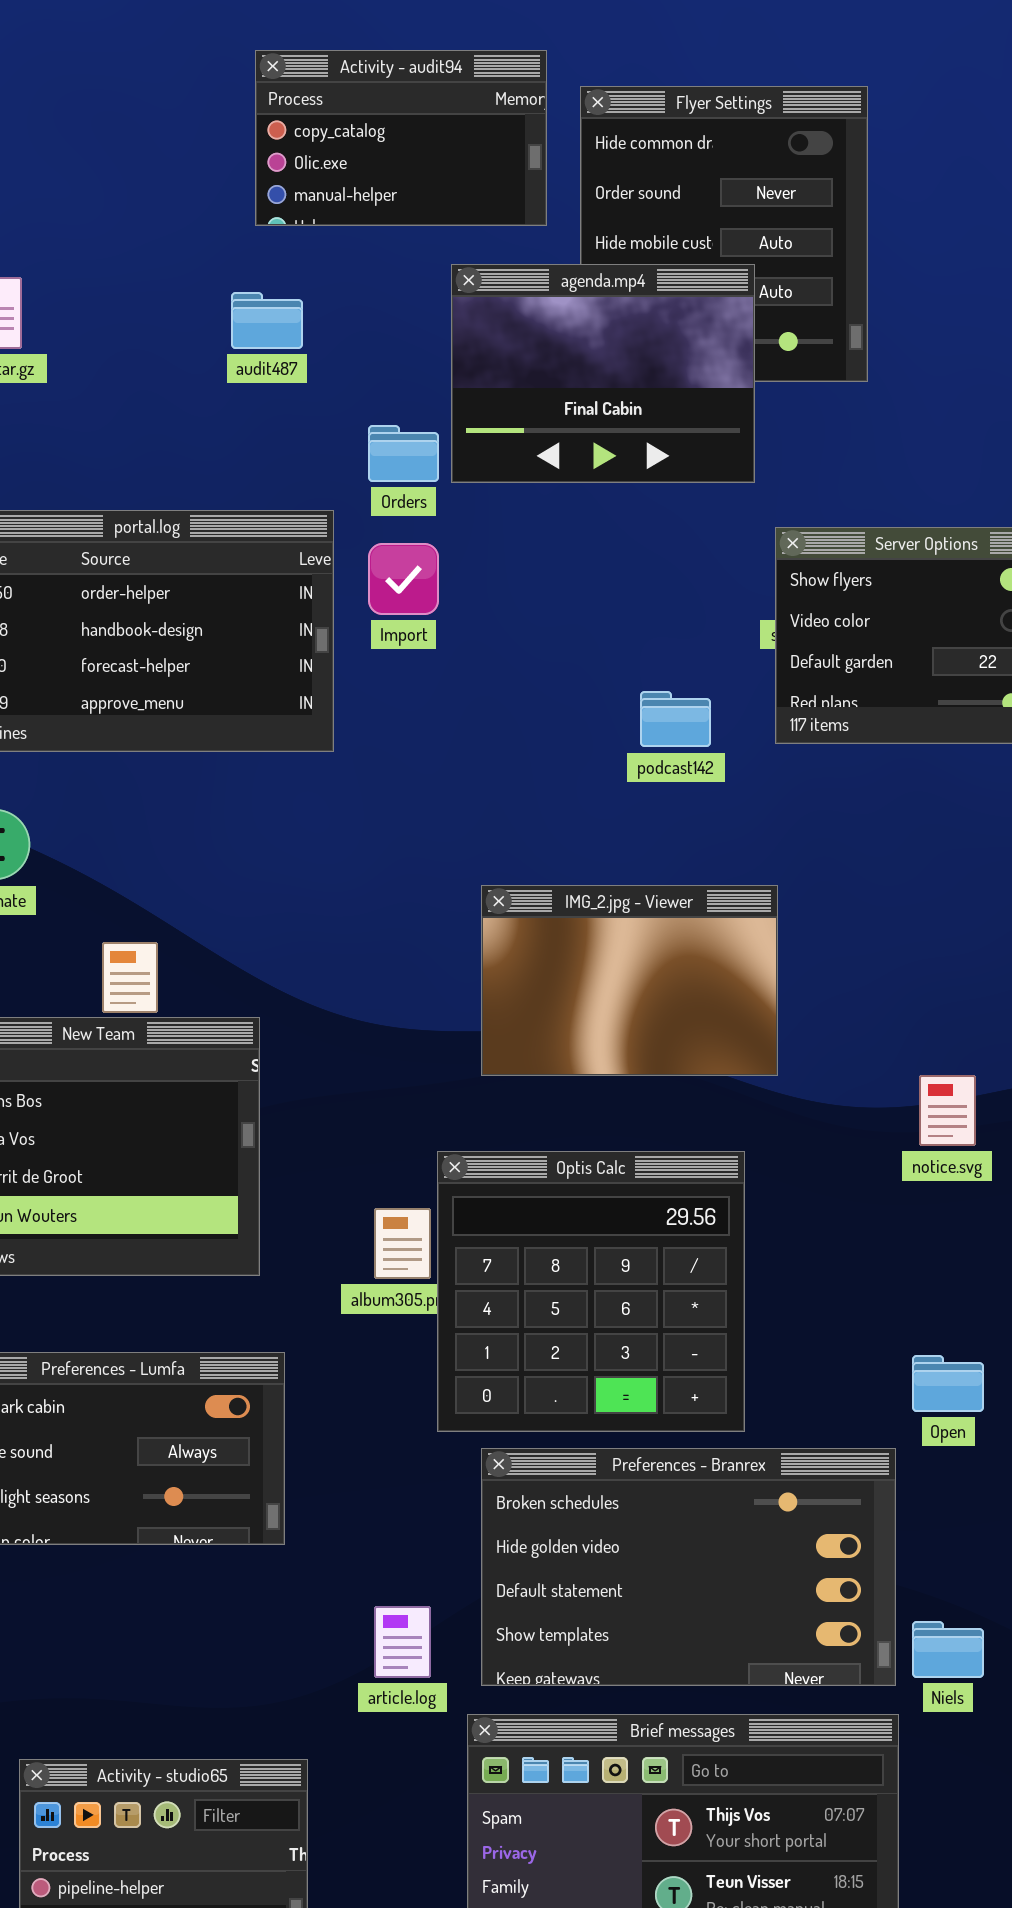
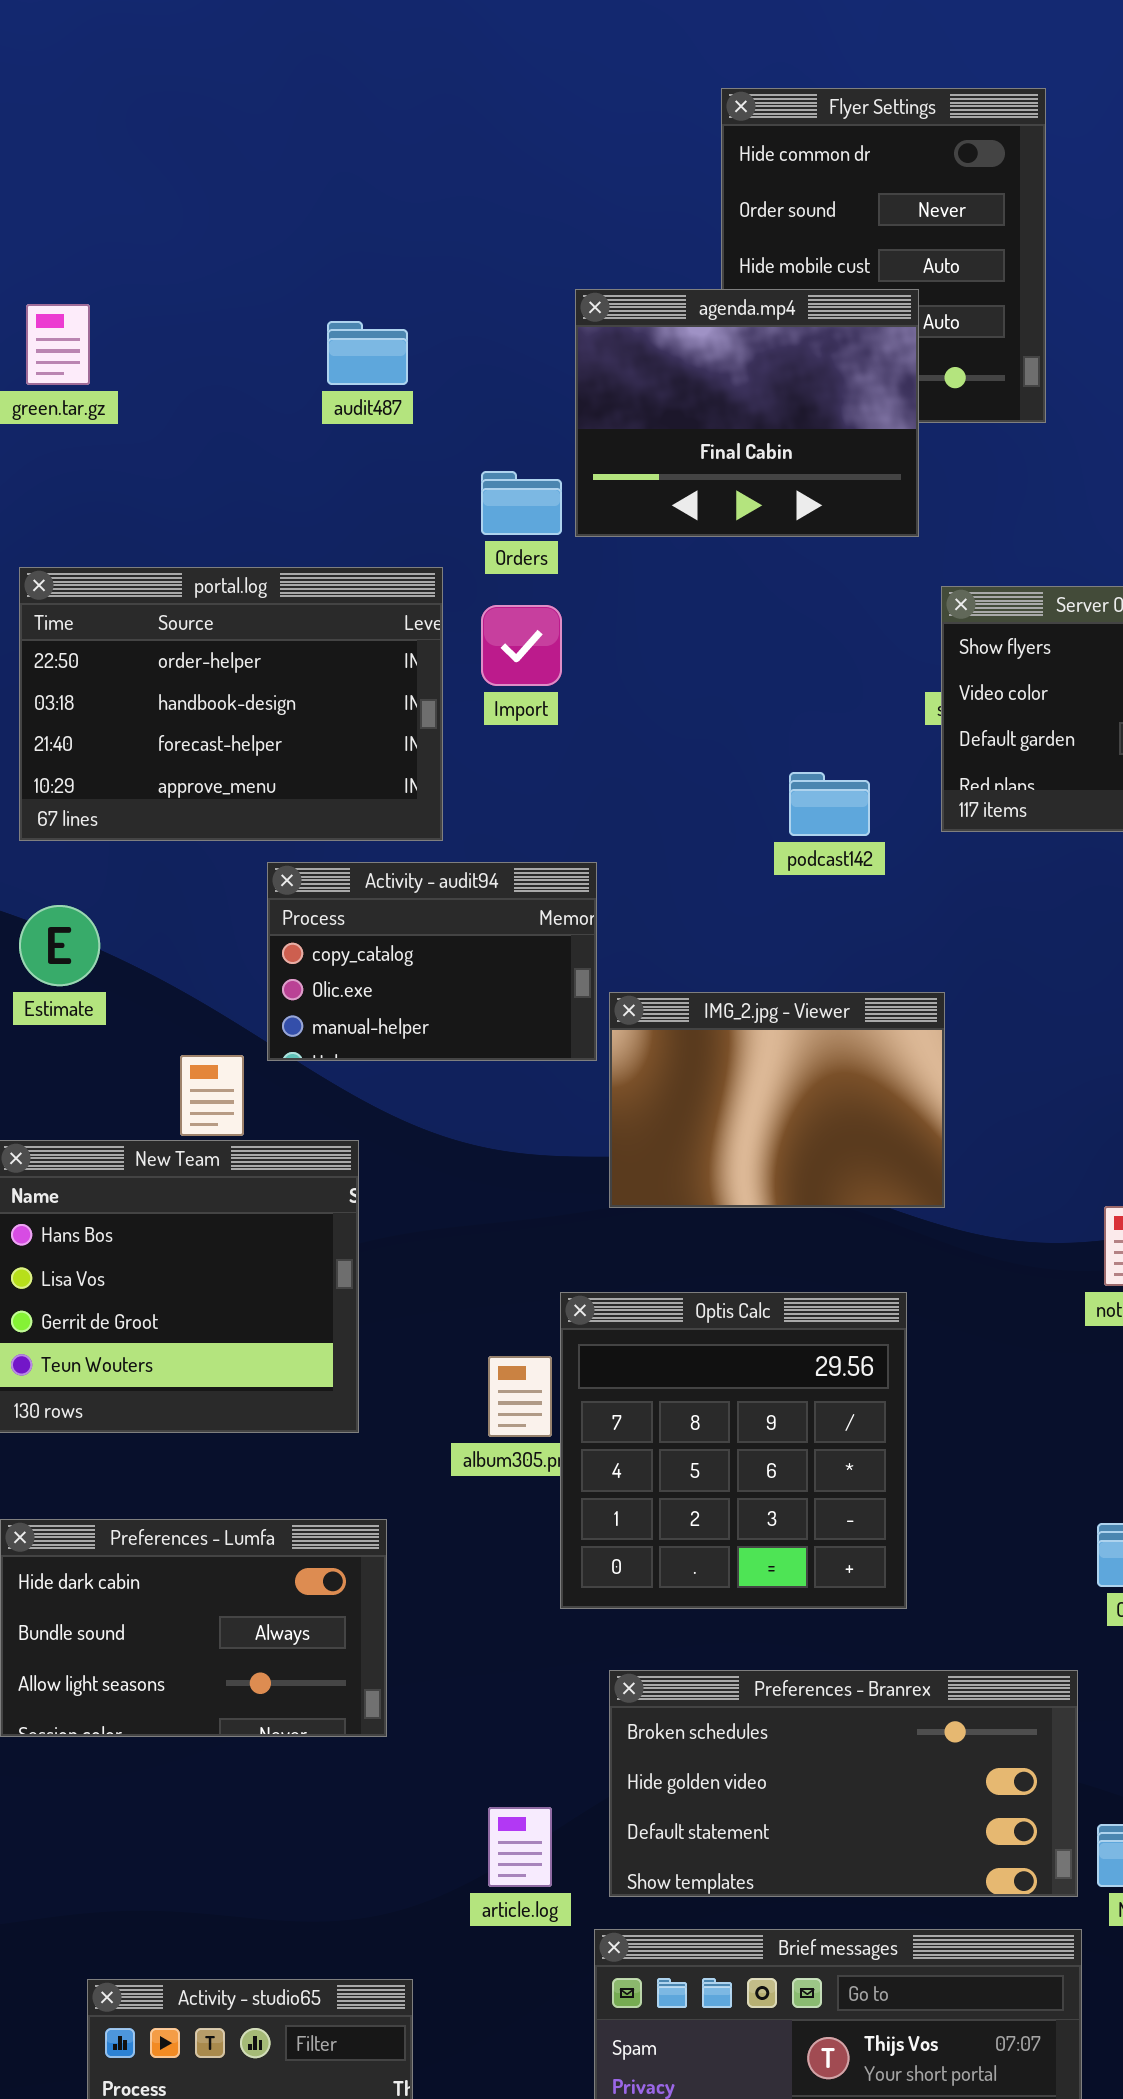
Activity - audit94: [255,50,547,226] -> [267,862,597,1061], moved
Preferences - Branrex: [481,1448,896,1686] -> [609,1670,1078,1897], resized

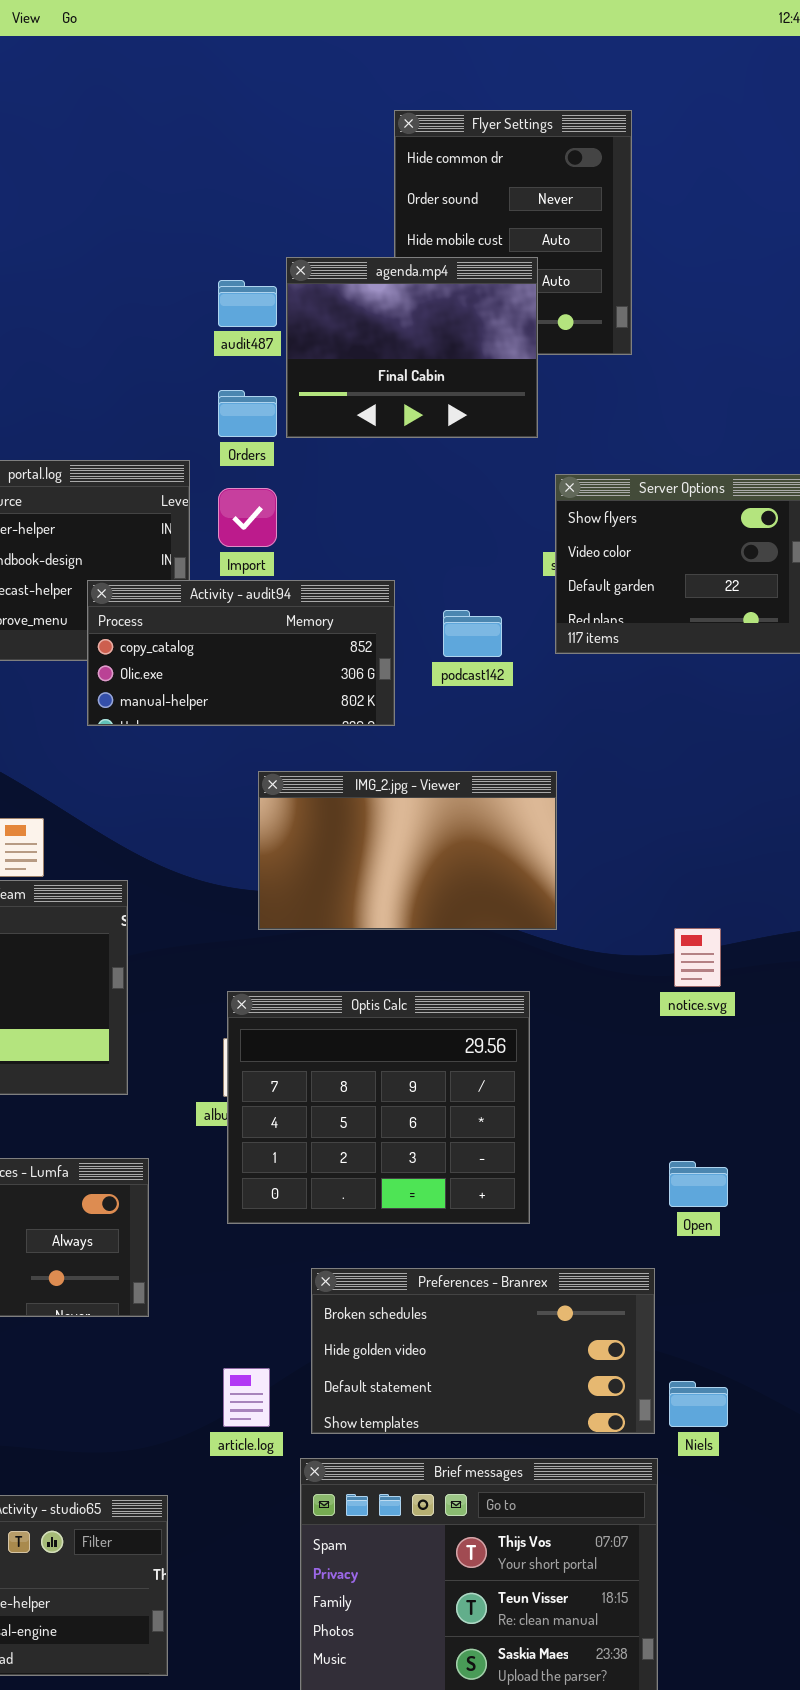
audit487: [327,321,408,385] -> [218,280,277,327], moved
Activity - audit94: [267,862,597,1061] -> [87,580,395,726], moved, resized
IMG_2.jpg - Viewer: [609,992,945,1208] -> [258,771,557,930], resized
Optis Calc: [560,1292,907,1609] -> [227,991,530,1224], resized

